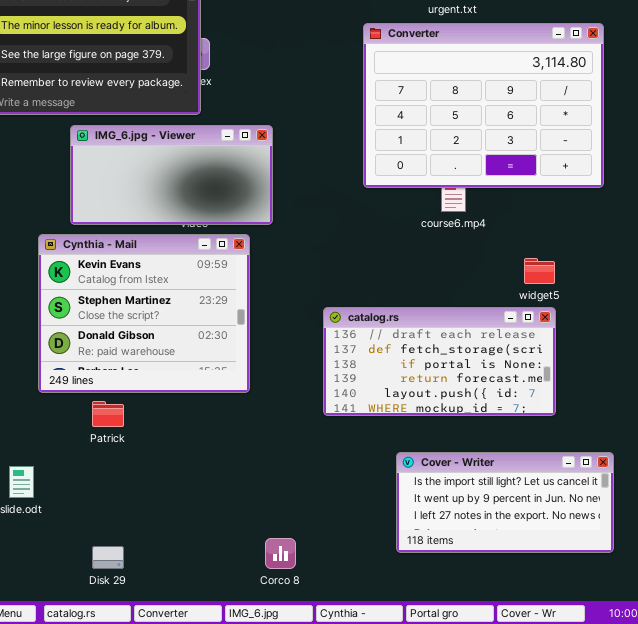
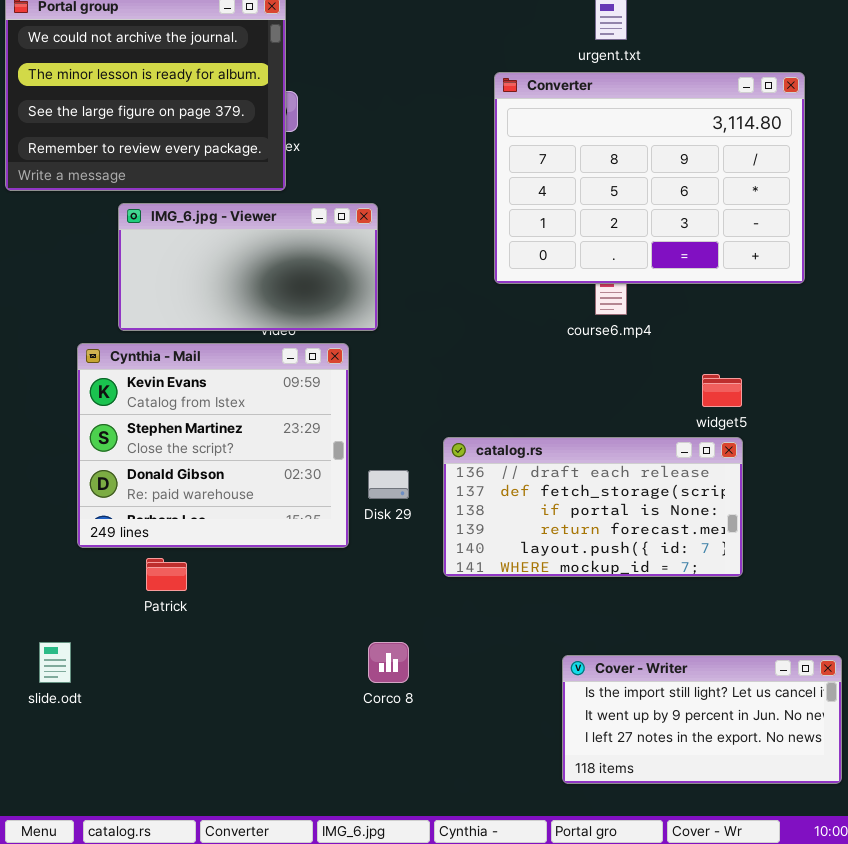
Cover - Writer: [396,452,614,553] -> [562,655,842,784], moved
Corco 8: [265,538,296,569] -> [368,642,409,683], moved
Disk 29: [92,546,124,569] -> [368,470,409,499], moved

